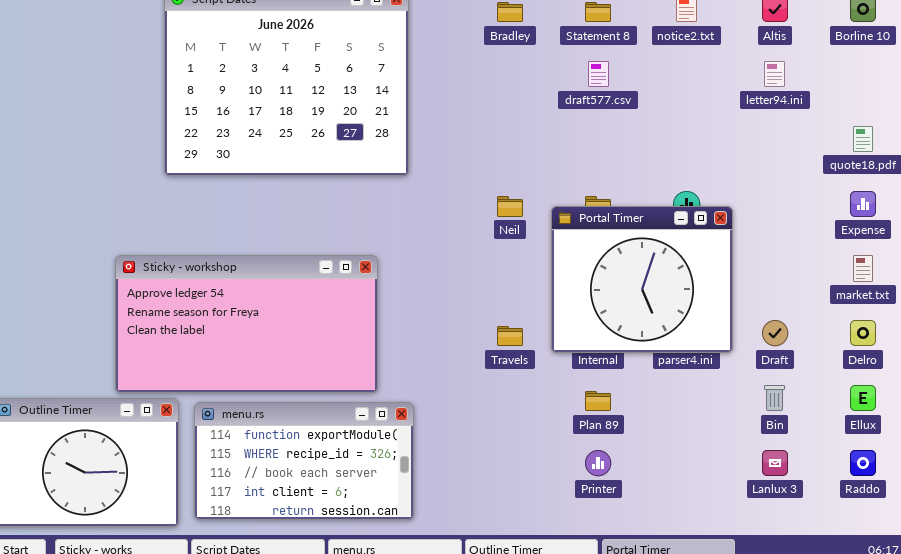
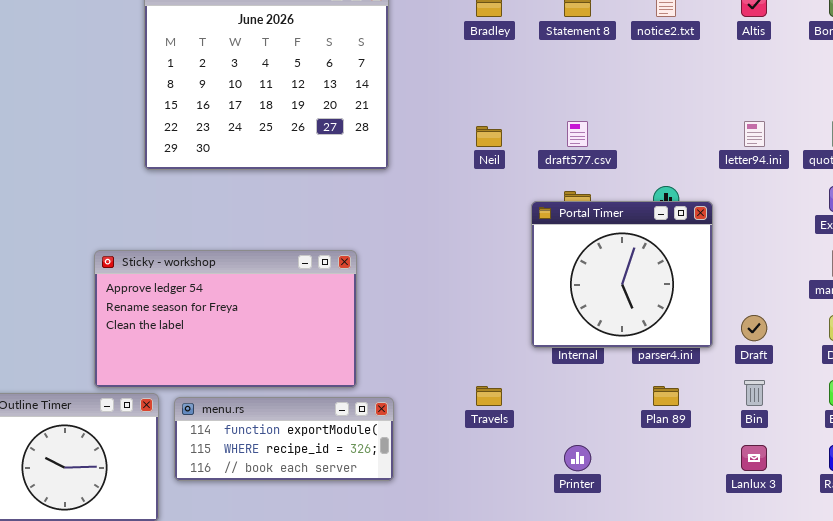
draft577.csv: [588,61,609,87] -> [567,121,588,147], moved
letter94.ini: [764,61,785,87] -> [744,121,765,147], moved
Neil: [497,196,523,217] -> [476,126,502,147], moved
Travels: [497,326,523,346] -> [476,386,502,406], moved
Plan 89: [585,391,611,411] -> [653,386,679,406], moved
menu.rs: [194,402,414,520] -> [174,397,394,481], resized

